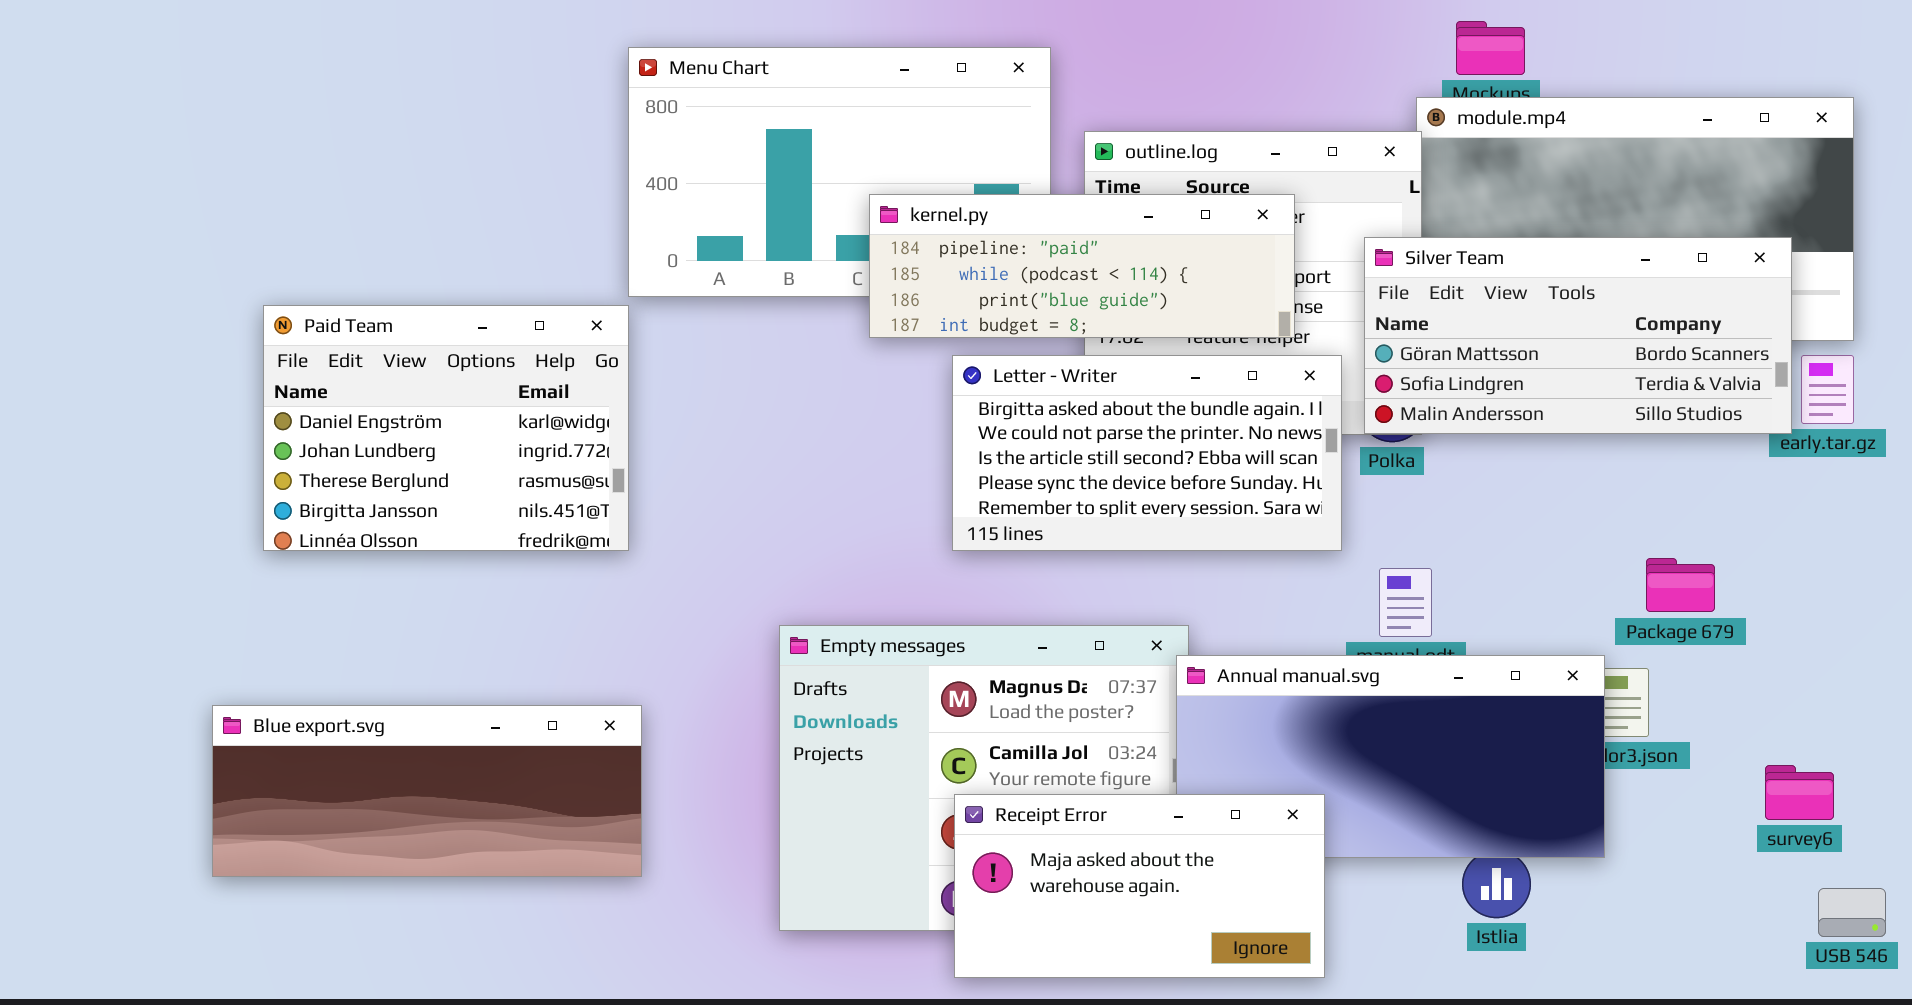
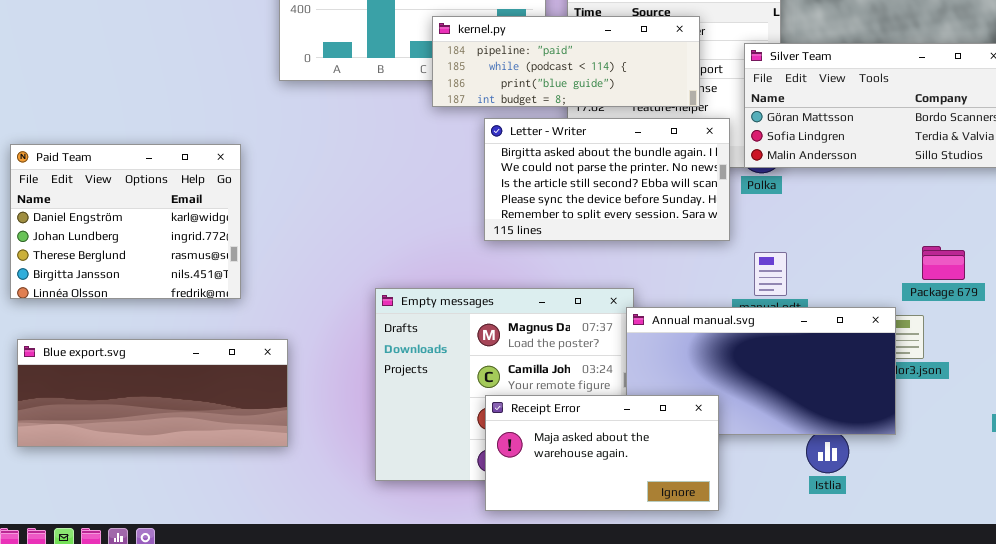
Paid Team: [263,305,629,551] -> [10,144,241,299], moved

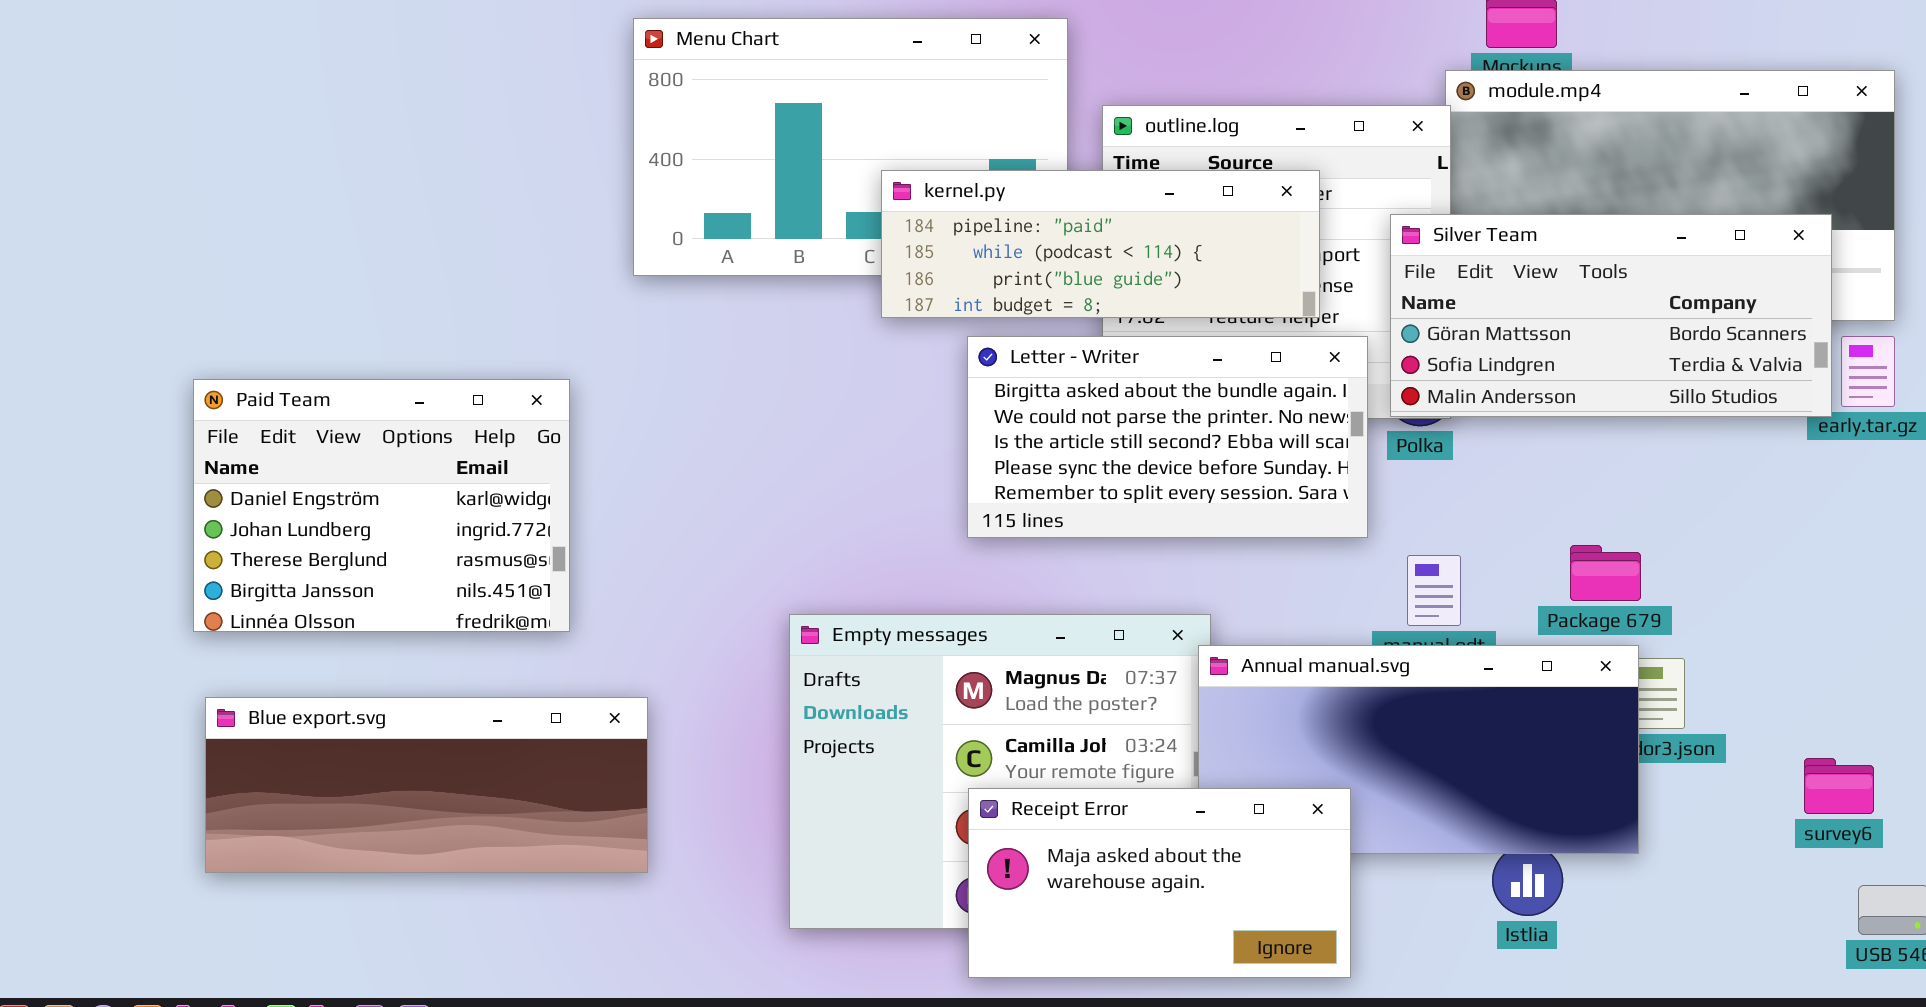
Package 679: [922,246,965,280] -> [1570,545,1641,601], moved

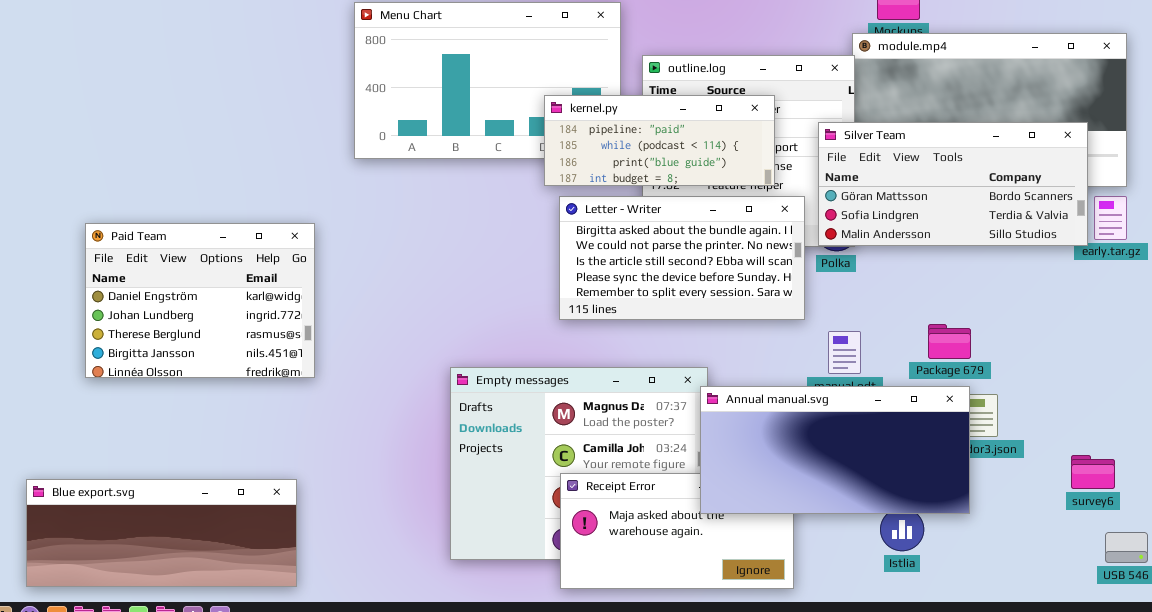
kernel.py: [881,170,1320,318] -> [544,95,775,186], resized
Annual manual.svg: [1198,645,1639,854] -> [700,386,970,514], raised
Blue export.svg: [205,697,648,873] -> [26,479,297,587], moved

